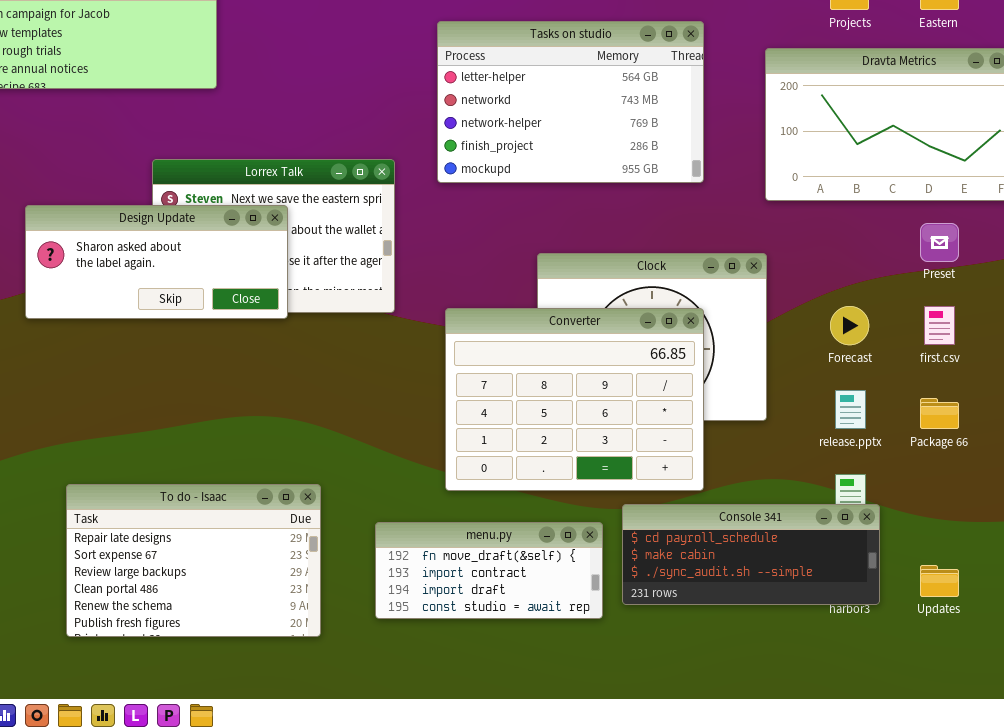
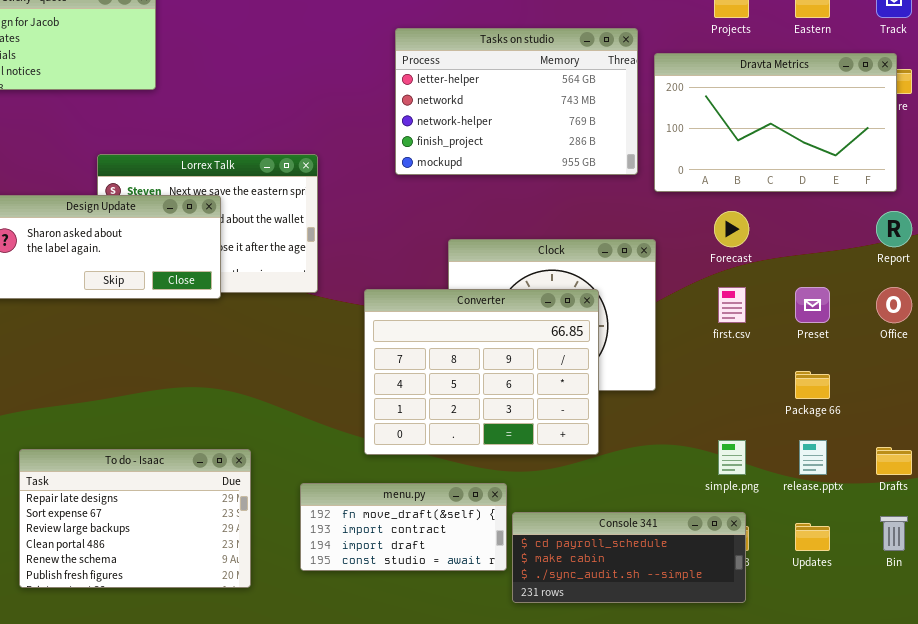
Tasks on studio: [437,21,704,183] -> [395,28,638,175], moved
Preset: [920,223,959,262] -> [795,287,830,323], moved
Forecast: [830,306,869,345] -> [714,211,749,247], moved
first.csv: [924,306,955,345] -> [718,287,746,323], moved
release.pptx: [835,390,866,429] -> [799,440,827,475], moved
Console 341: [622,504,880,605] -> [512,512,746,603], moved

